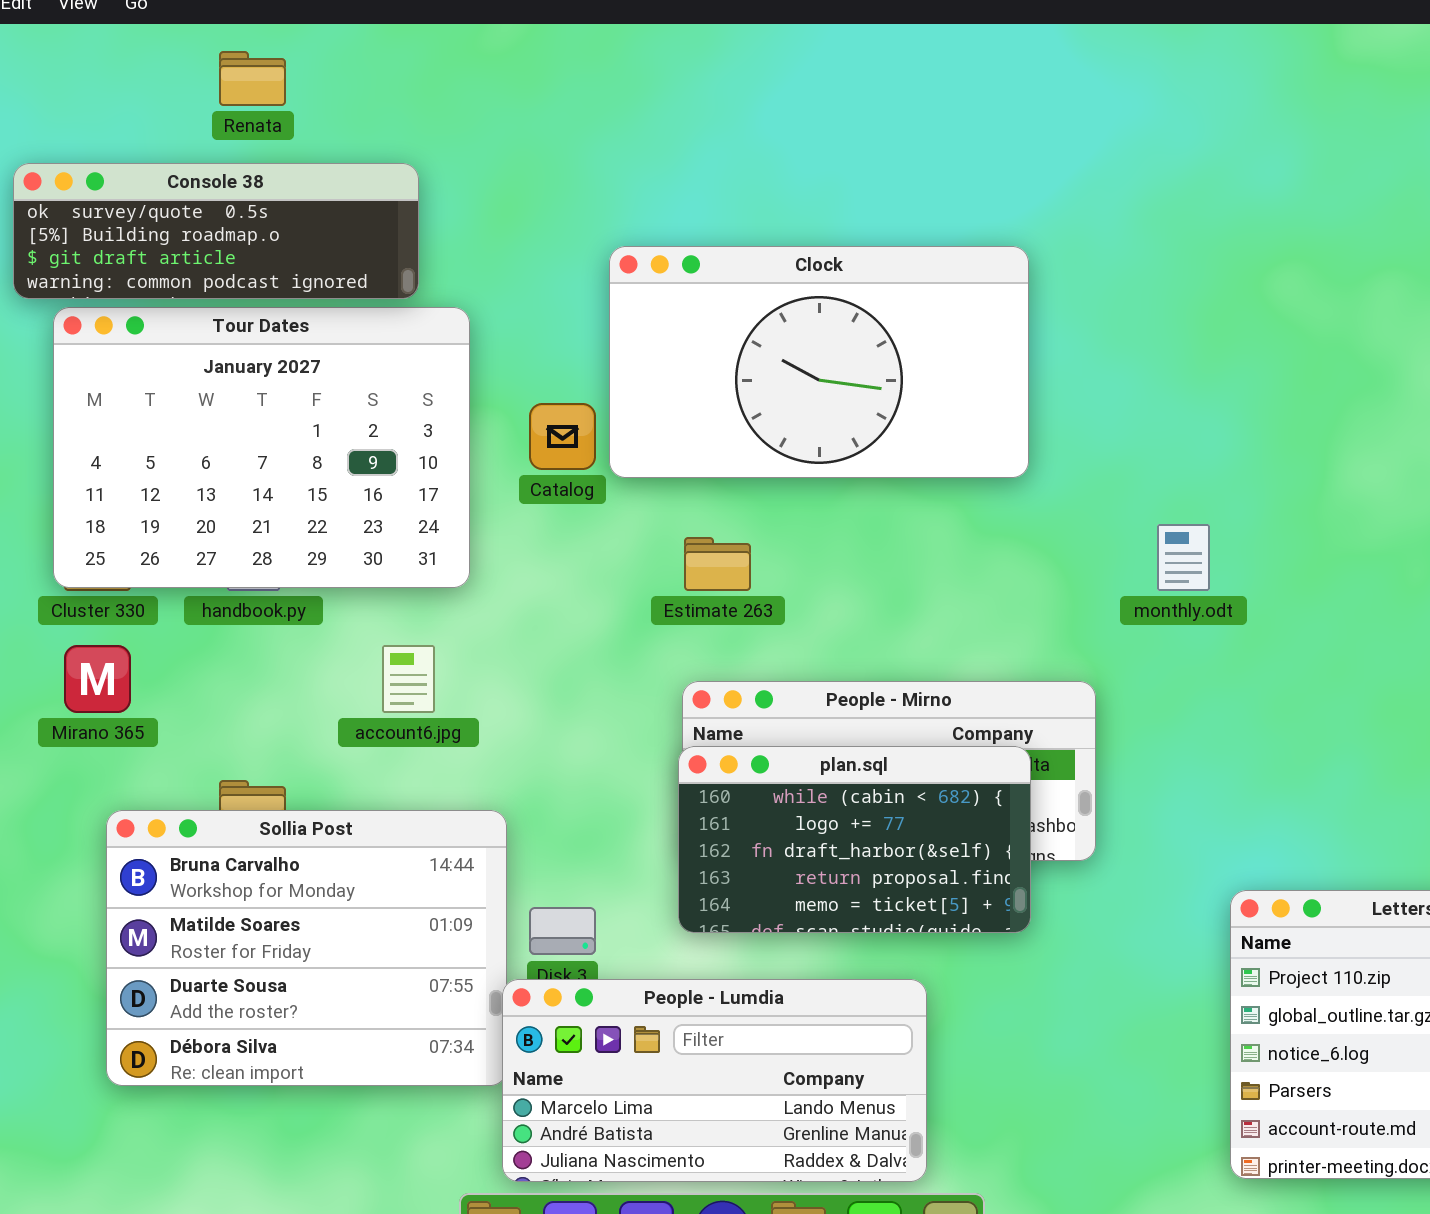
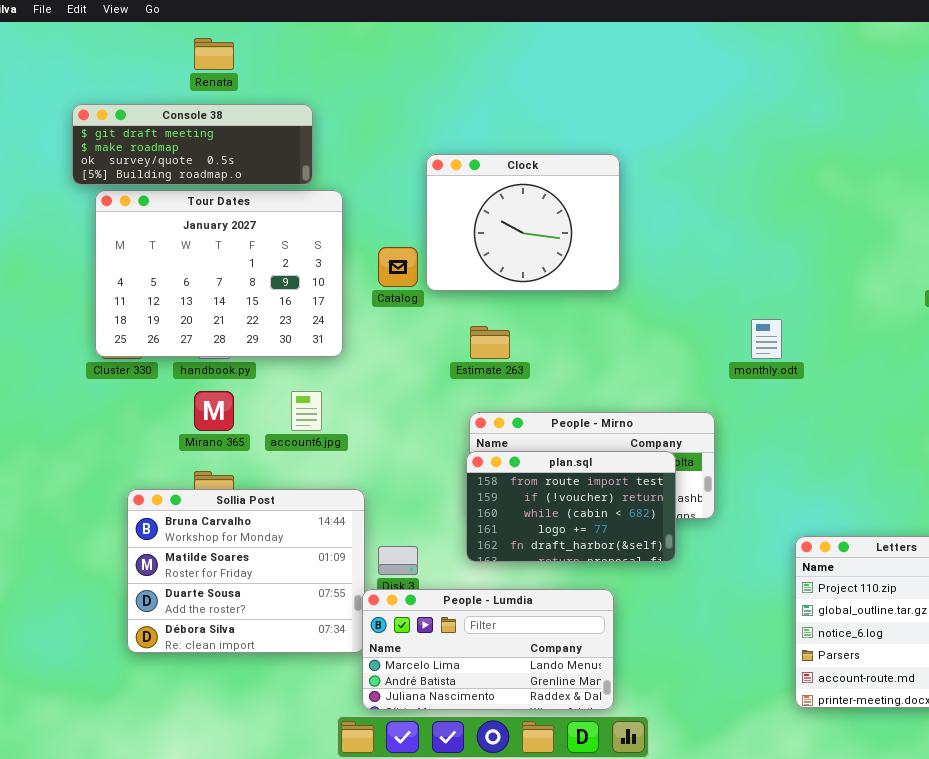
Console 38: [13,163,419,299] -> [72,104,313,185], scrolled up 2 rows
Clock: [609,246,1029,478] -> [426,154,620,291], resized
Mirano 365: [64,645,131,713] -> [194,391,234,431], moved
plan.sql: [678,746,1031,933] -> [466,451,676,562], scrolled up 2 rows

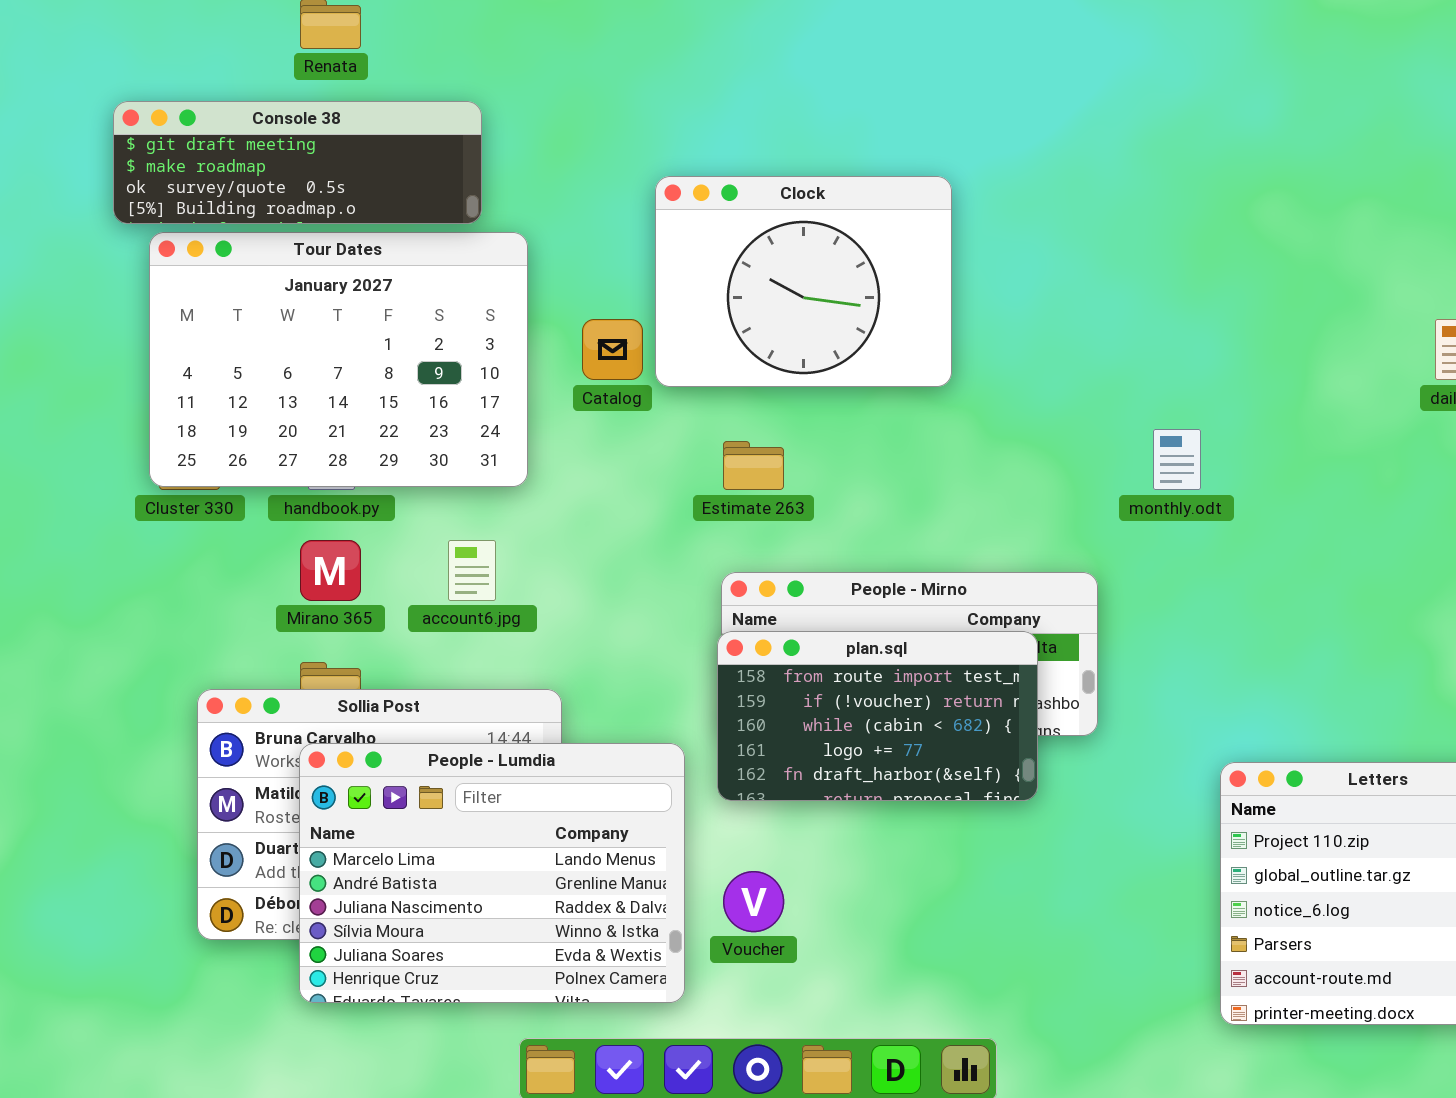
People - Lumdia: [362,589,614,710] -> [299,743,685,1003], moved, resized

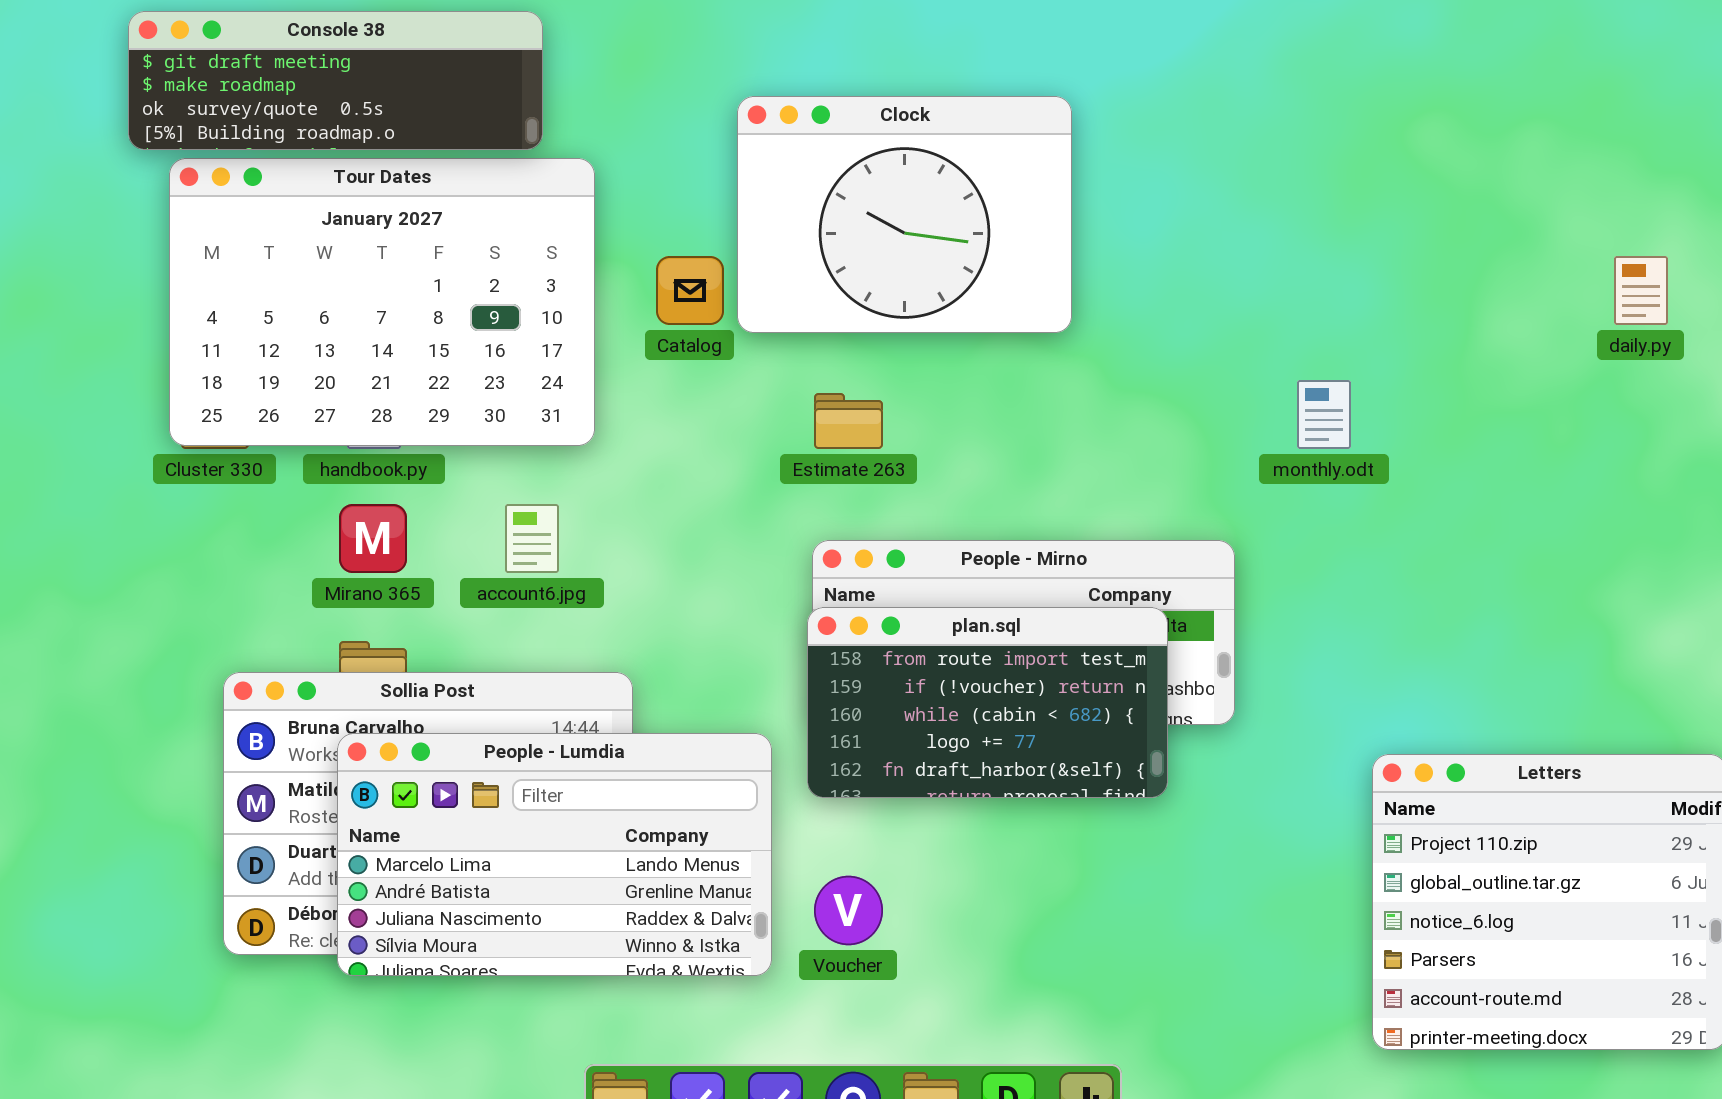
People - Lumdia: [299,743,685,1003] -> [337,733,772,976], resized

